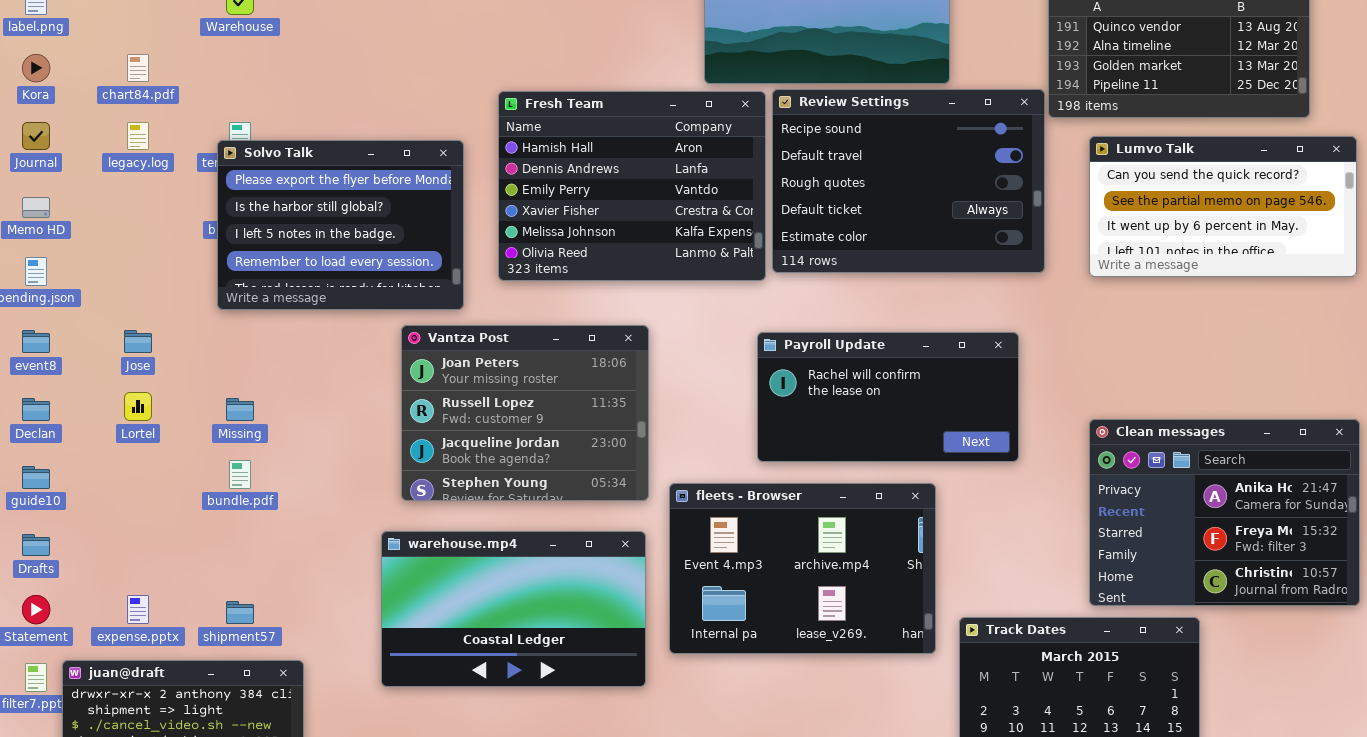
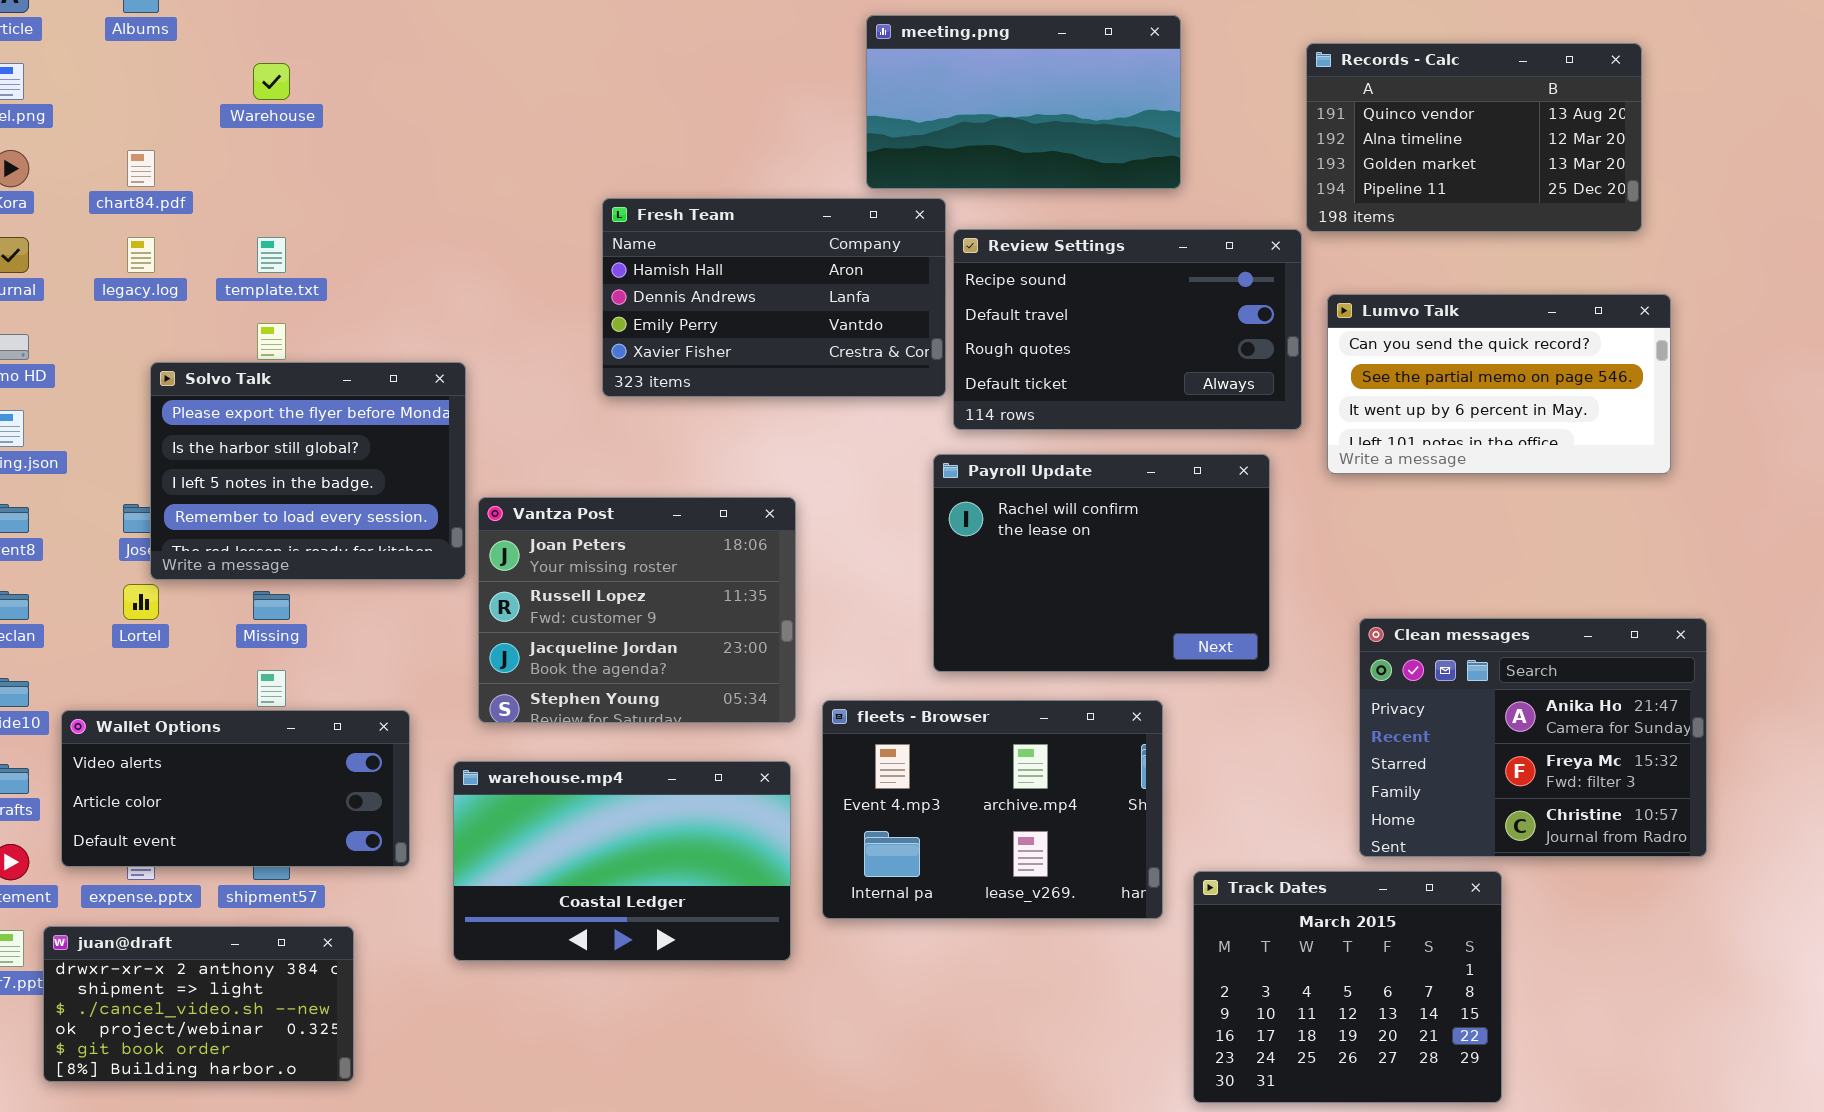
Review Settings: [772,89,1045,273] -> [953,229,1302,430], resized
Fresh Team: [498,91,766,281] -> [602,198,946,397], resized
Lumvo Talk: [1089,136,1357,277] -> [1327,294,1671,474], moved
Solvo Talk: [217,140,464,310] -> [150,362,466,580], moved
Payroll Update: [757,332,1019,462] -> [933,454,1270,672], resized
Wallet Options: none -> [61,710,410,867], opened

